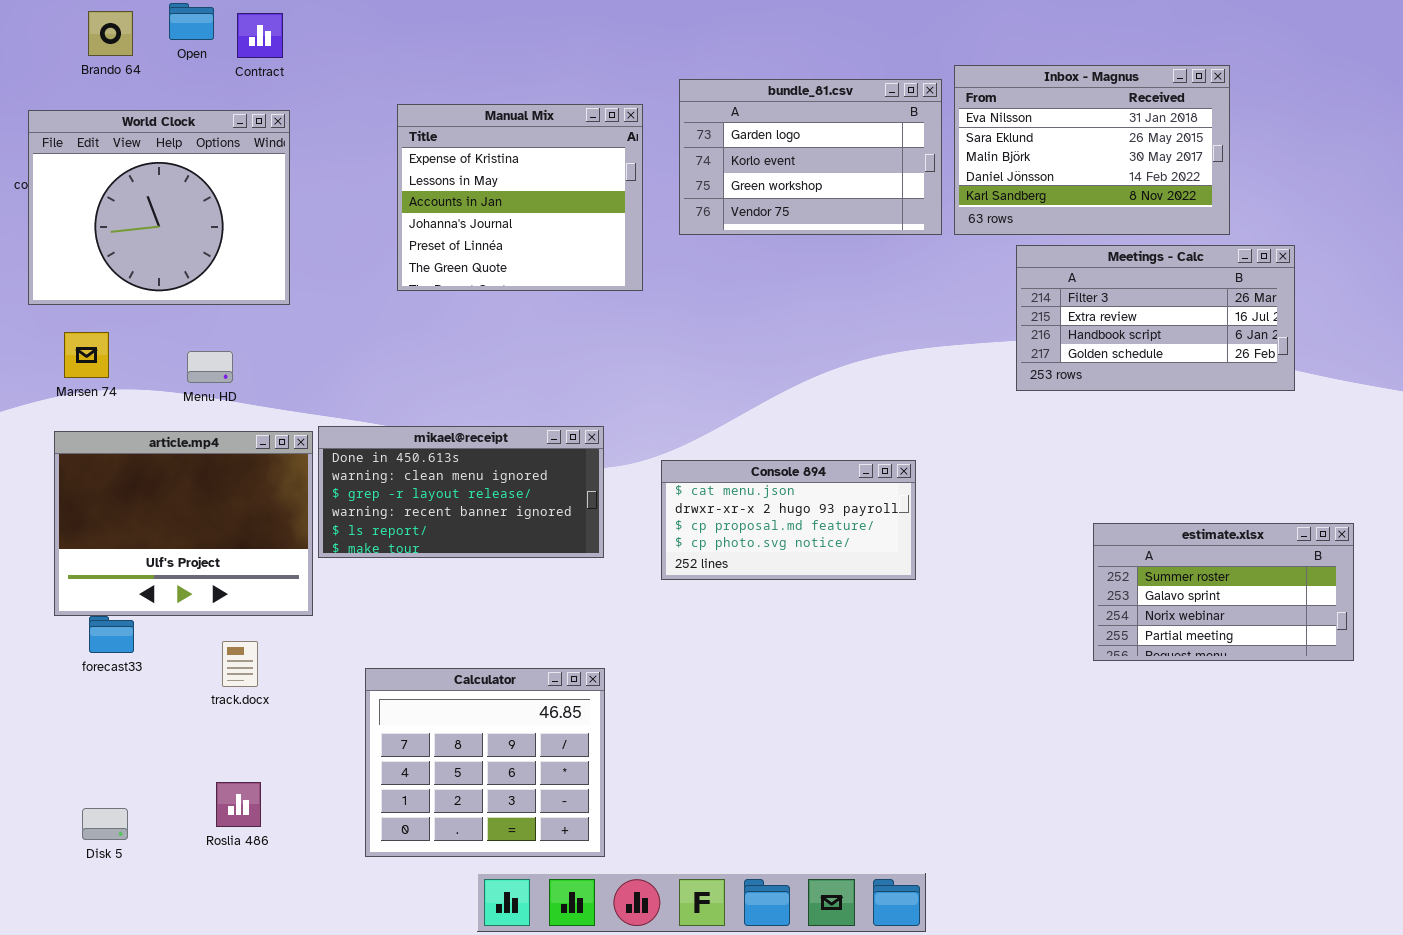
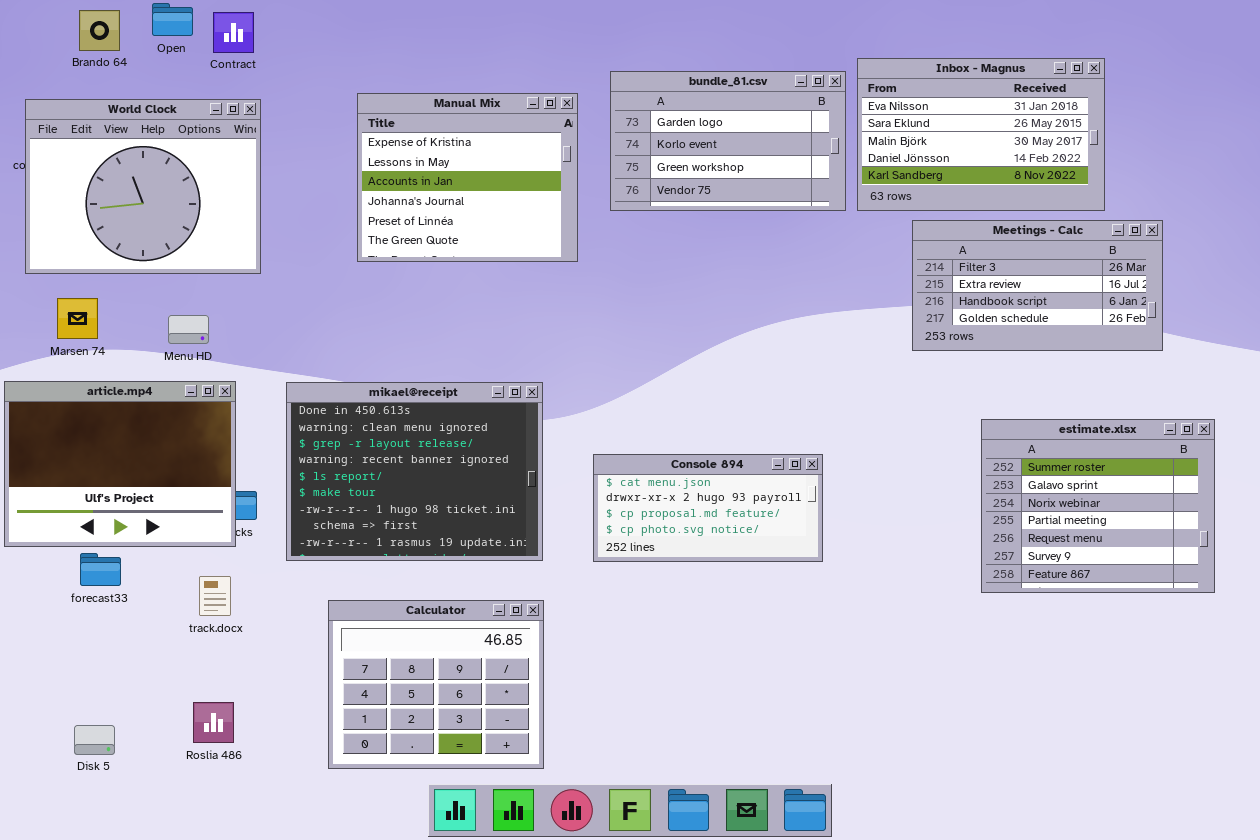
mikael@receipt: [318,426,604,558] -> [286,382,543,561], resized
article.mp4: [54,431,313,616] -> [4,381,236,547], moved
Console 894: [661,460,916,580] -> [593,454,823,562], moved
estimate.xlsx: [1093,523,1354,661] -> [981,419,1215,593], resized

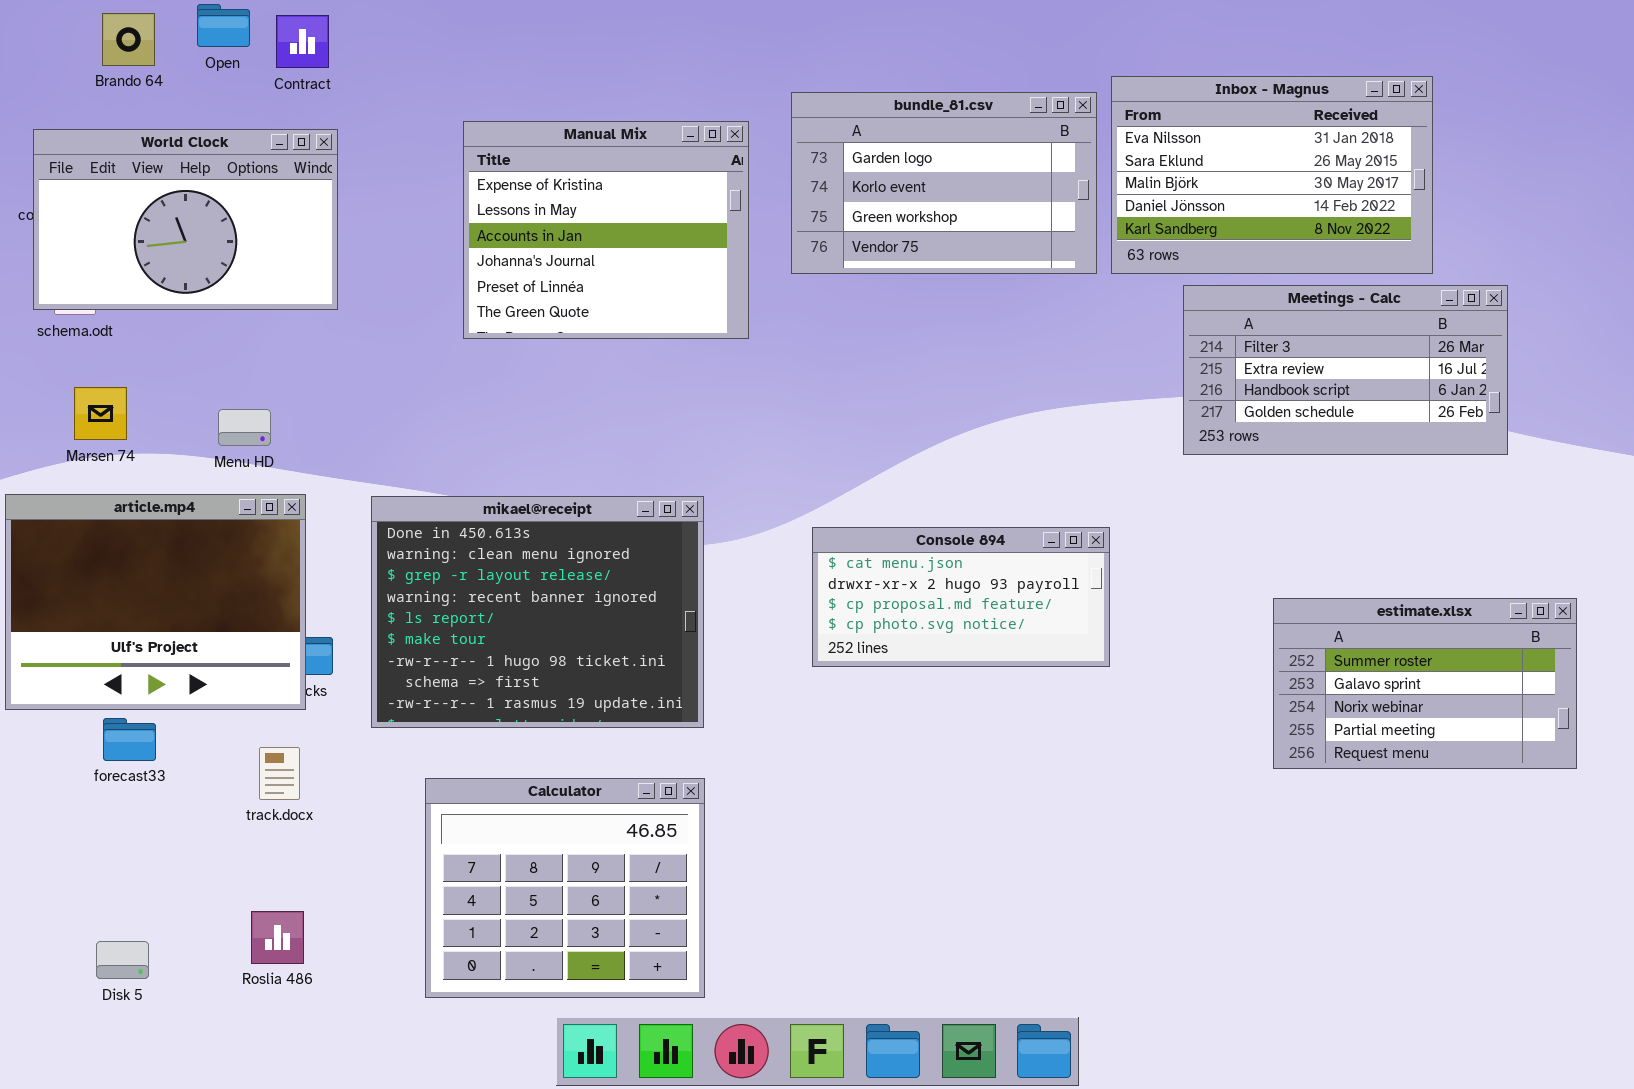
World Clock: [25,99,261,274] -> [33,129,338,310], resized
estimate.xlsx: [981,419,1215,593] -> [1273,598,1577,769], resized
Console 894: [593,454,823,562] -> [812,527,1110,667], moved

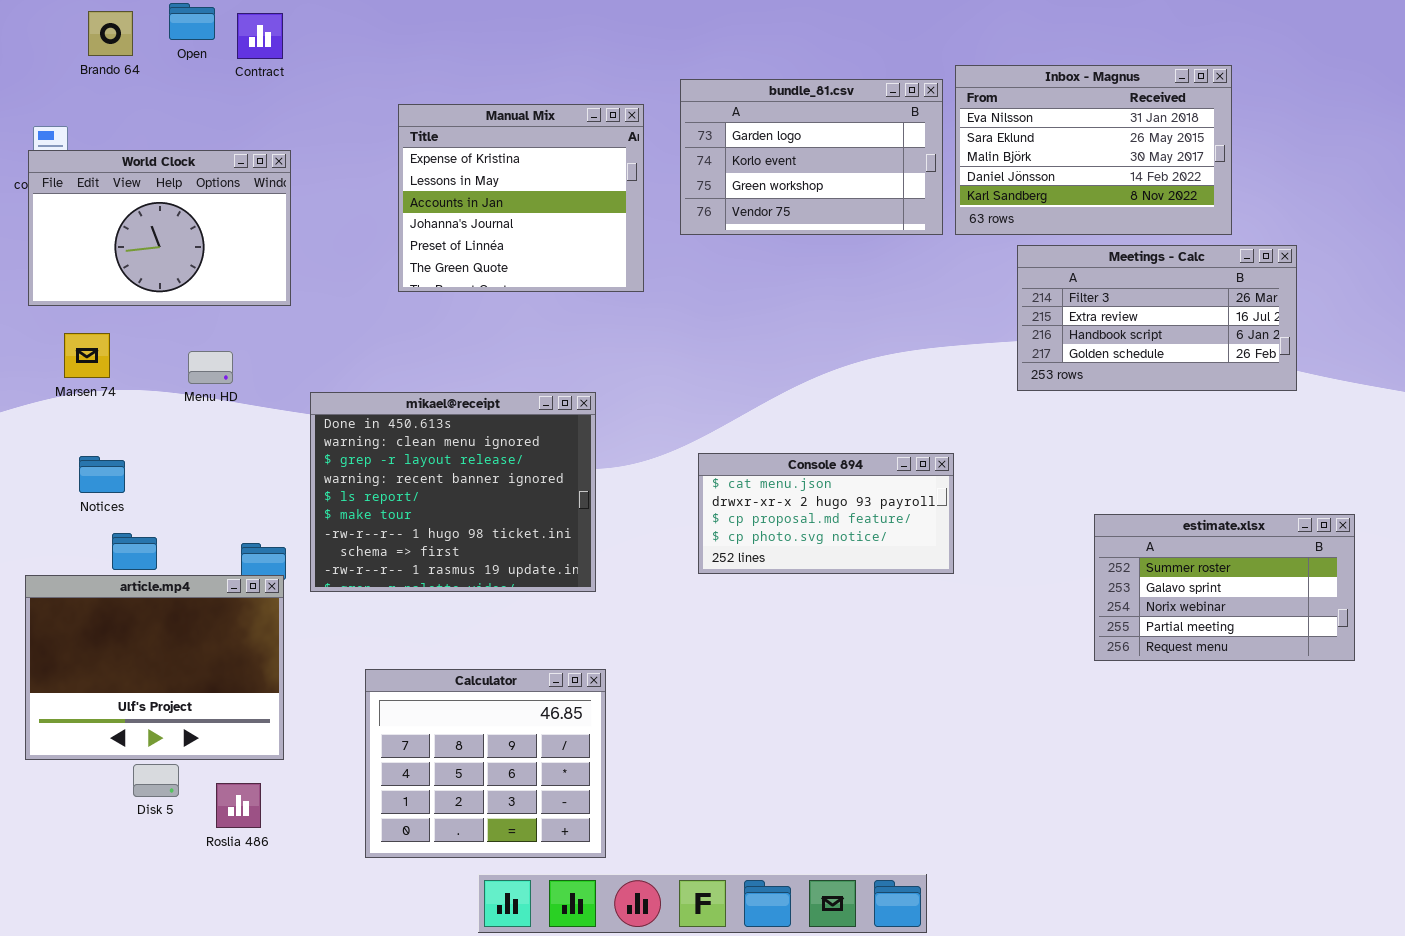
World Clock: [33,129,338,310] -> [28,150,291,306], moved
article.mp4: [5,494,306,710] -> [25,575,284,760], moved
mikael@receipt: [371,496,704,728] -> [310,392,596,592], moved
Disk 5: [96,941,149,979] -> [133,764,179,797], moved

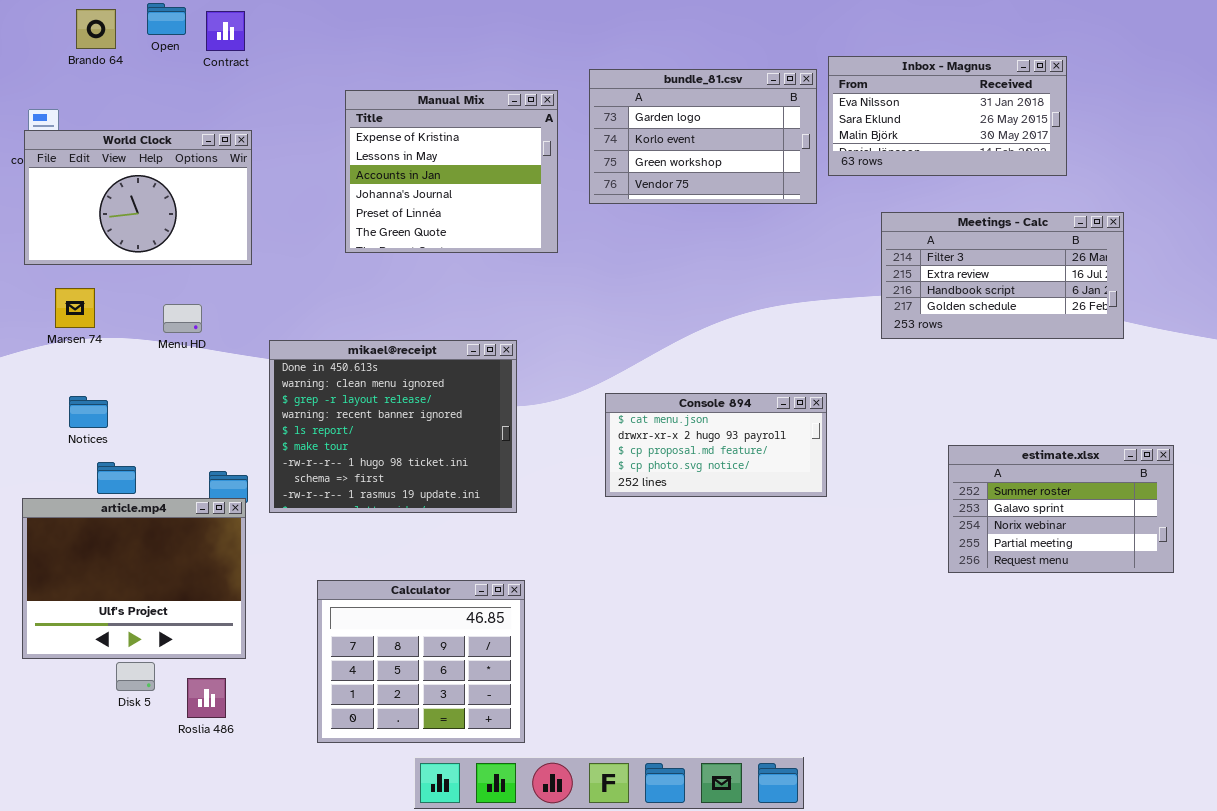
Inbox - Magnus: [955,65,1232,235] -> [828,56,1067,176], resized

